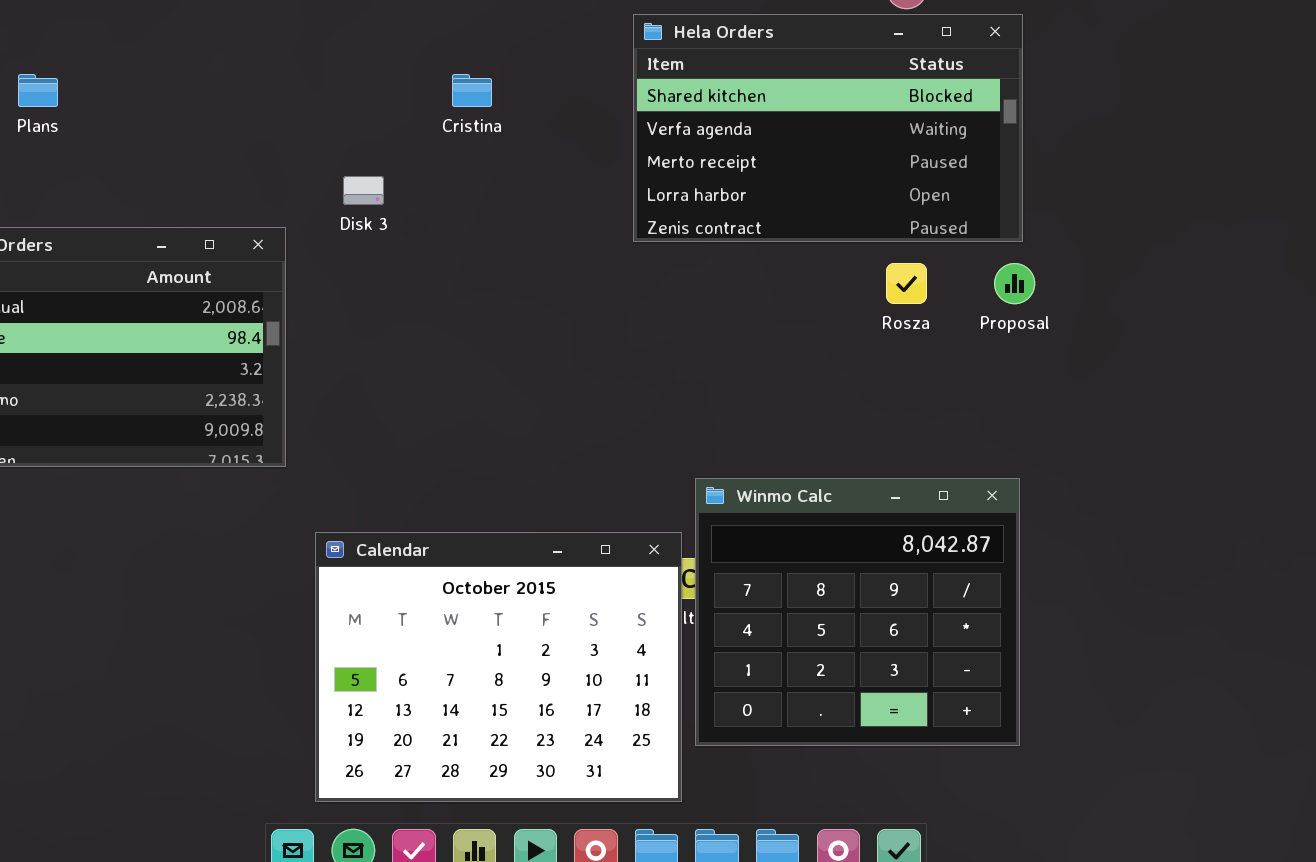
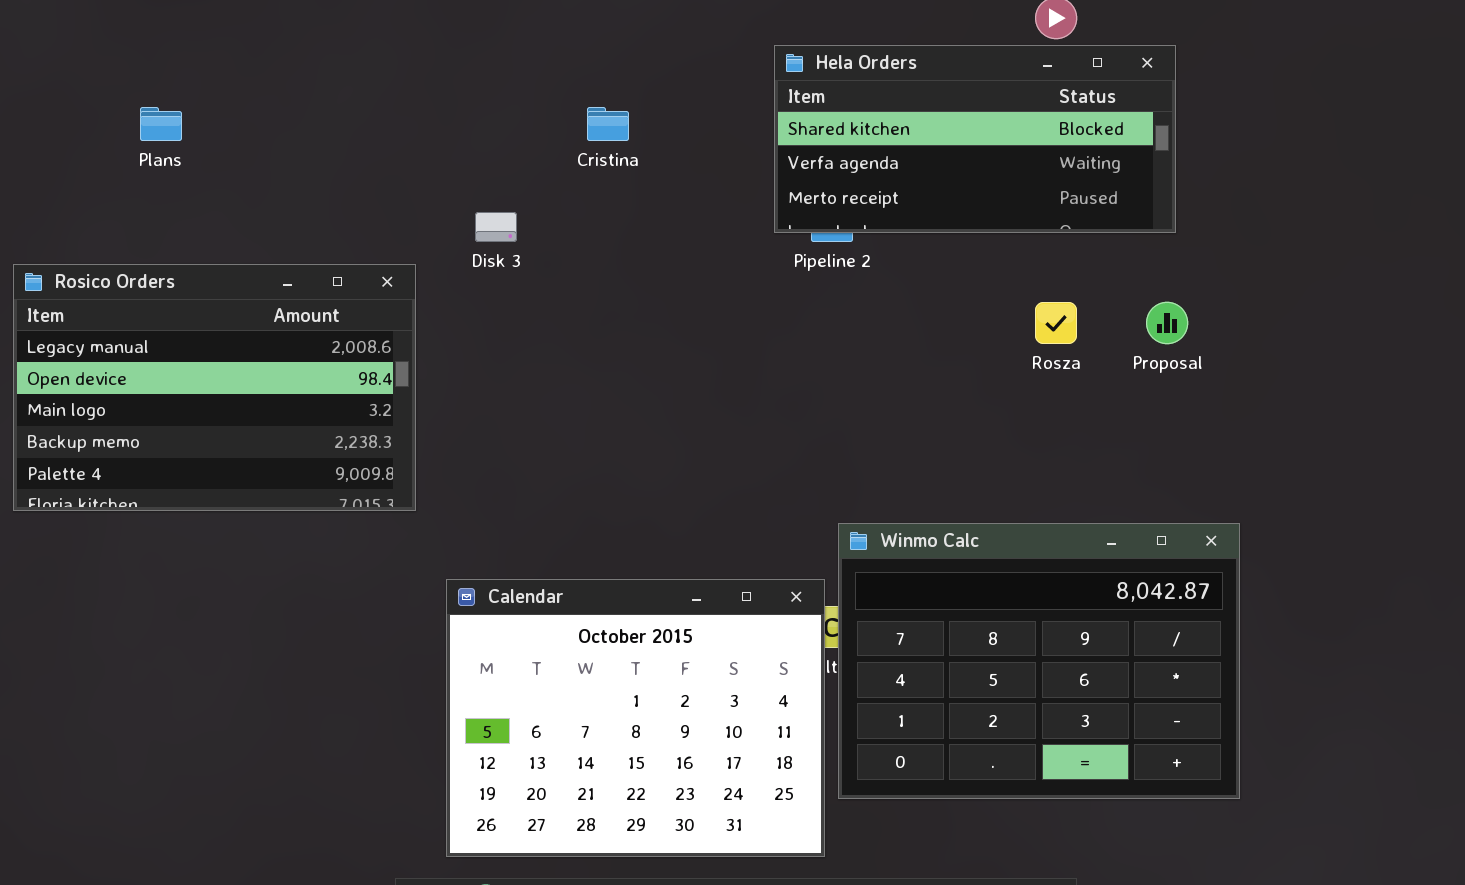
Hela Orders: [633,14,1023,242] -> [774,45,1176,233], resized
Winmo Calc: [695,478,1020,746] -> [838,523,1240,799], resized

